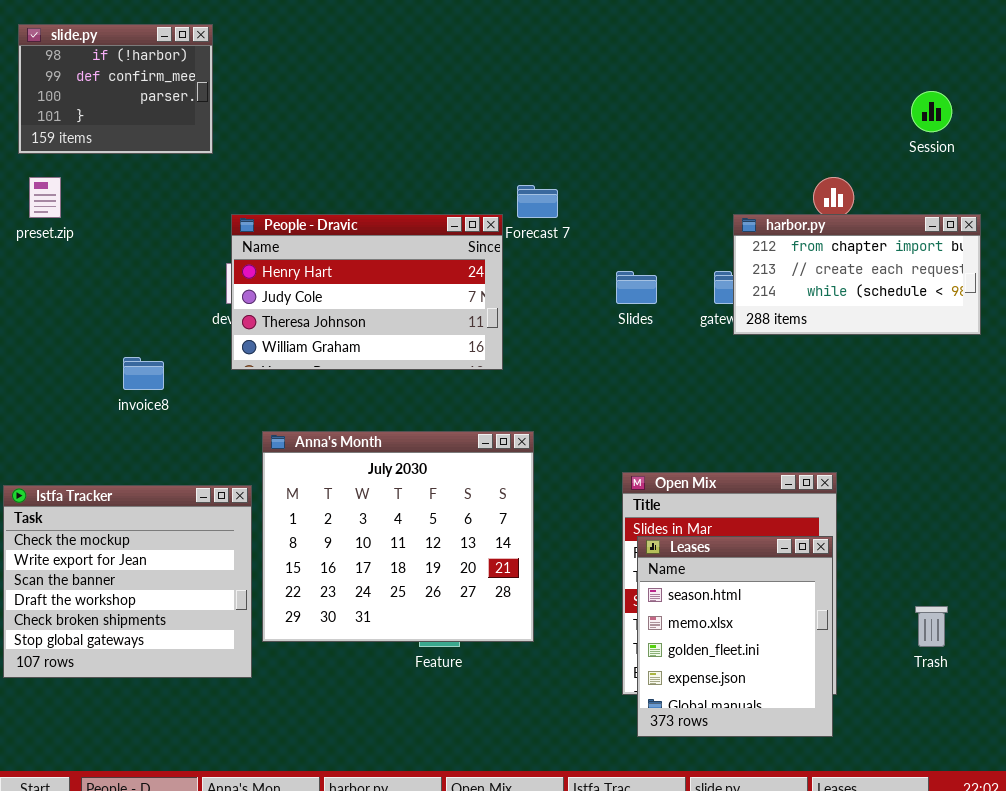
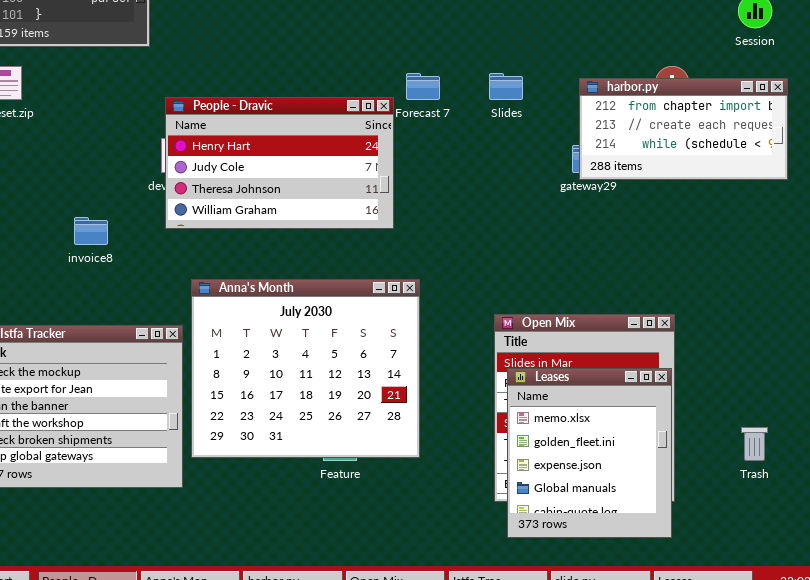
harbor.py: [733,214,981,335] -> [579,78,788,180], moved
Slides: [616,271,657,304] -> [489,73,523,100], moved
Leases: [637,536,833,737] -> [507,368,672,538], scrolled down 1 row

